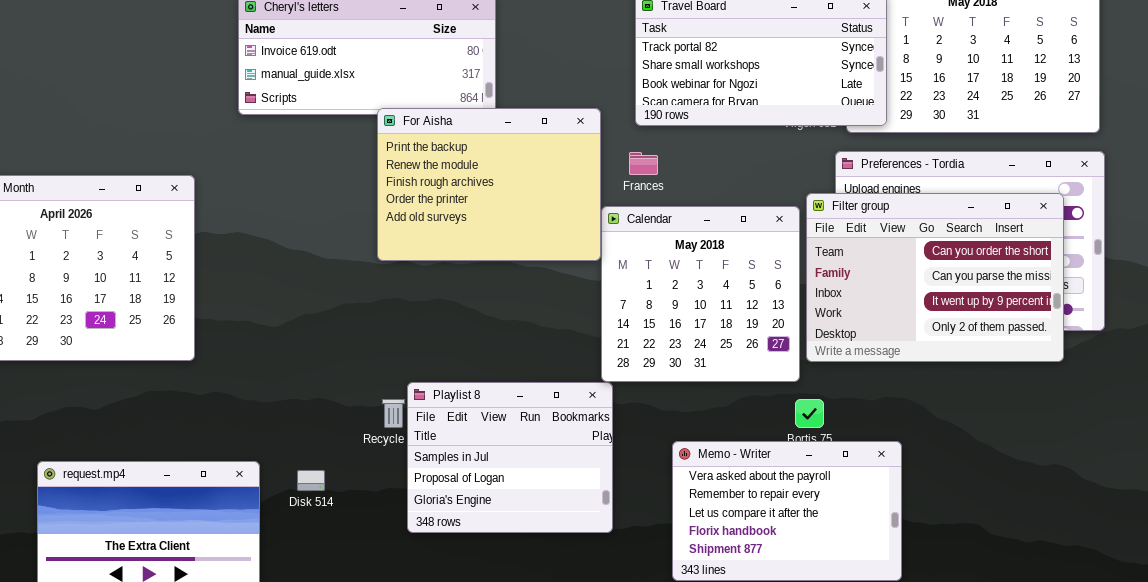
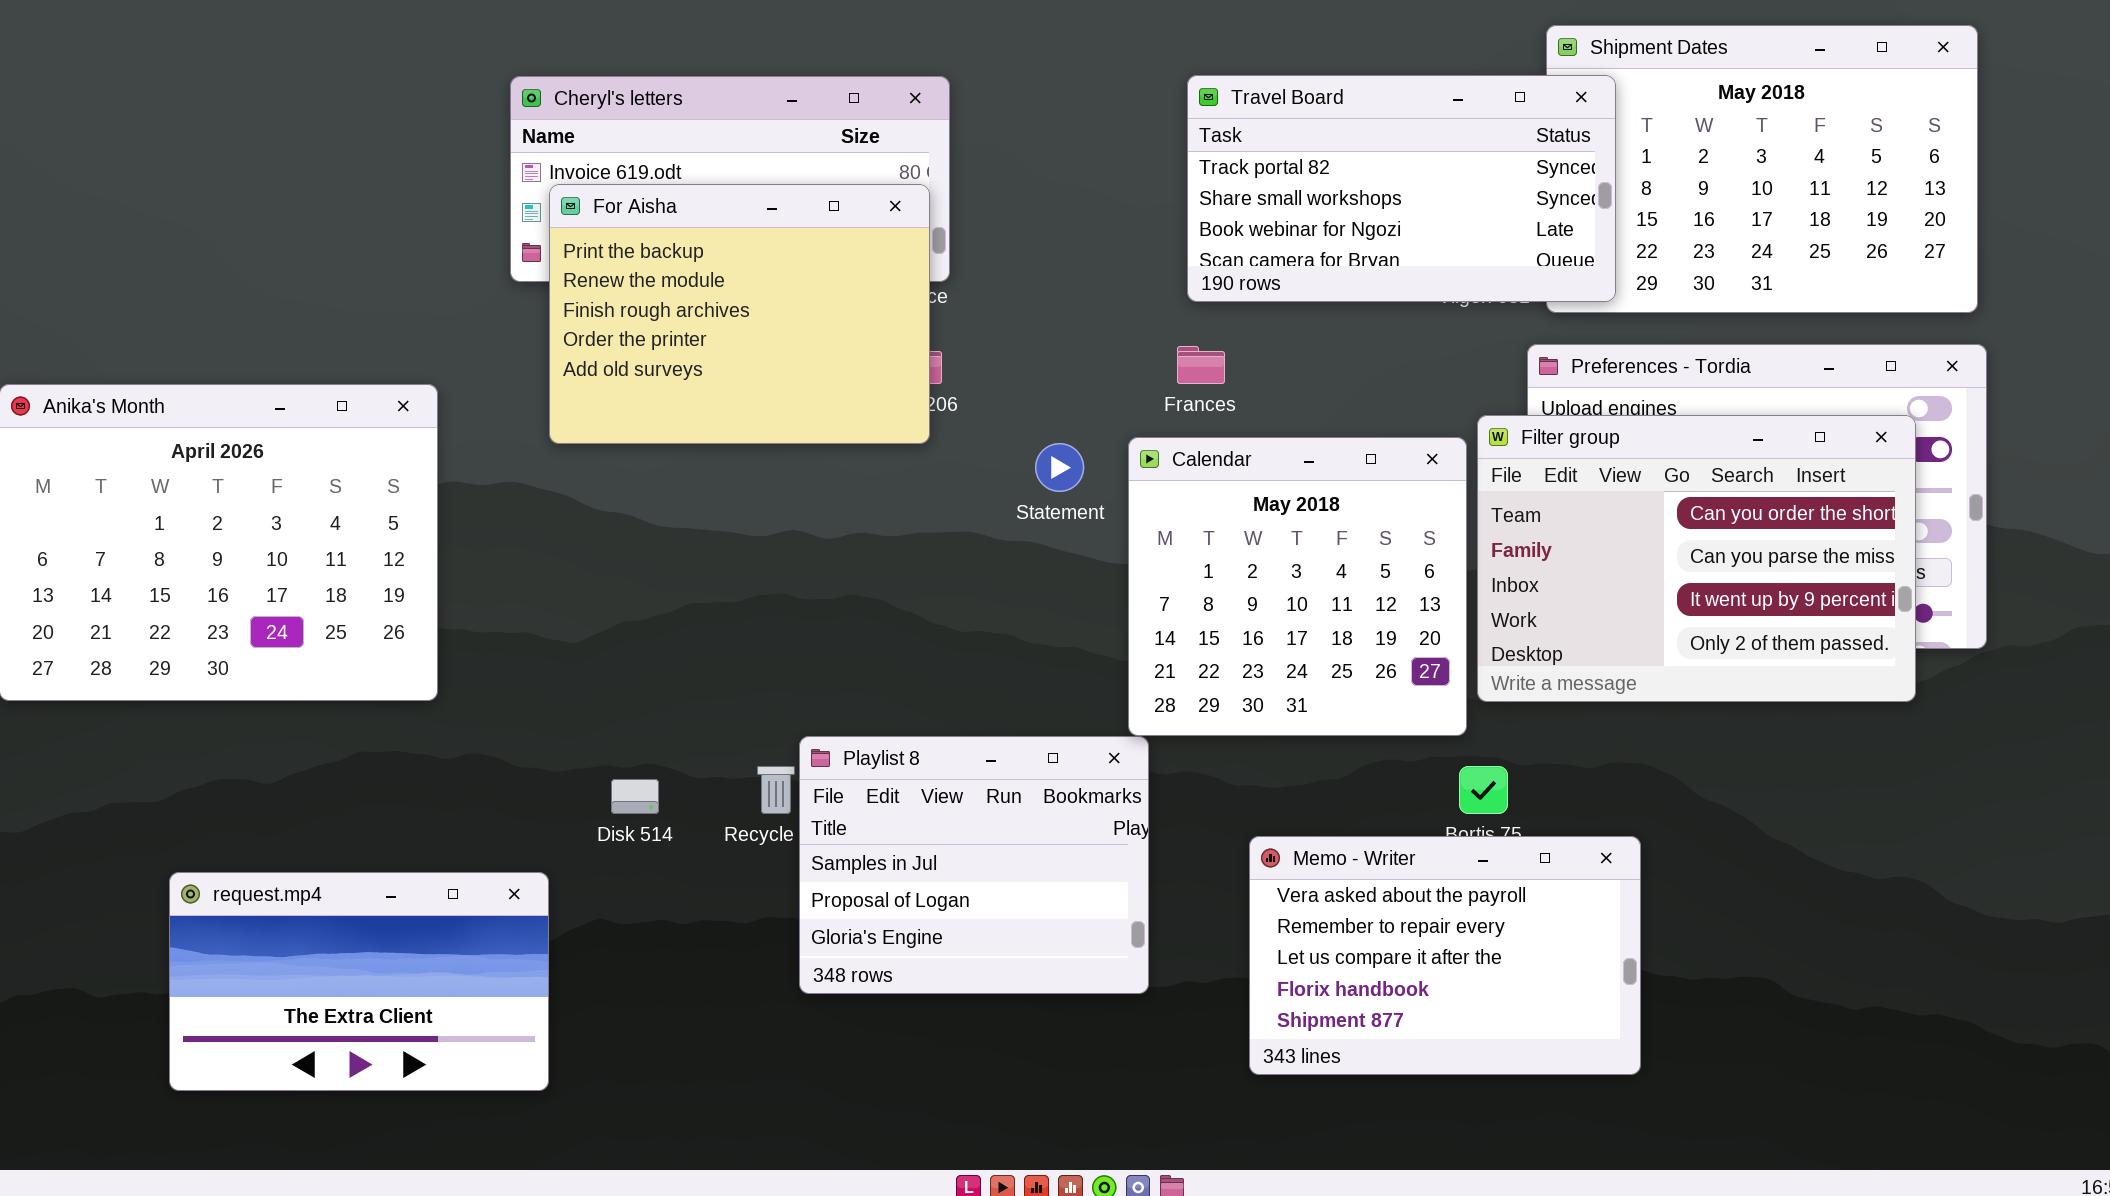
For Aisha: [377,108,601,261] -> [549,184,930,444], moved
Disk 514: [297,470,325,491] -> [611,779,659,814], moved

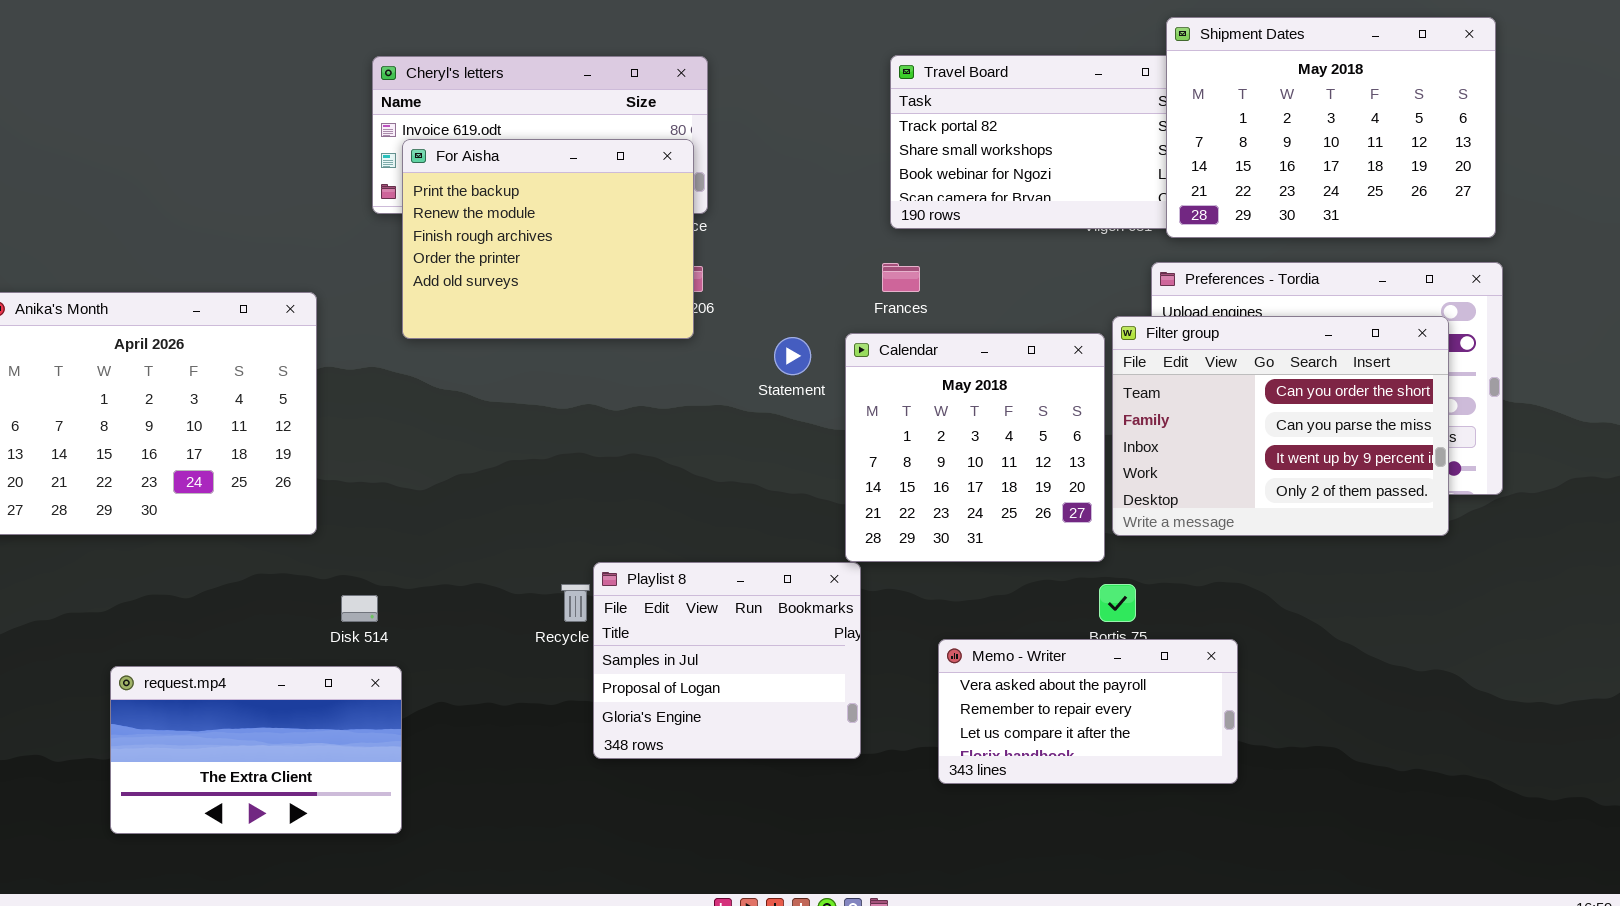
Shipment Dates: [1546,25,1978,313] -> [1166,17,1496,238], raised
Disk 514: [611,779,659,814] -> [341,595,378,622], moved
Memo - Writer: [1249,836,1641,1075] -> [938,639,1238,784], resized

